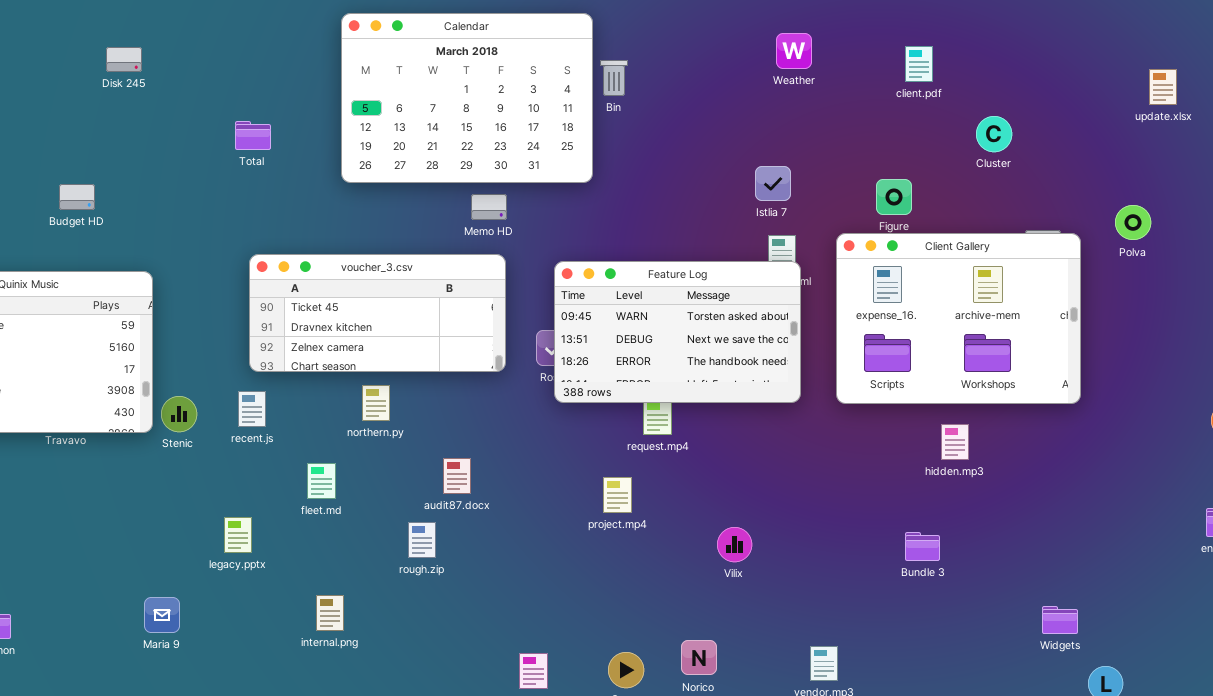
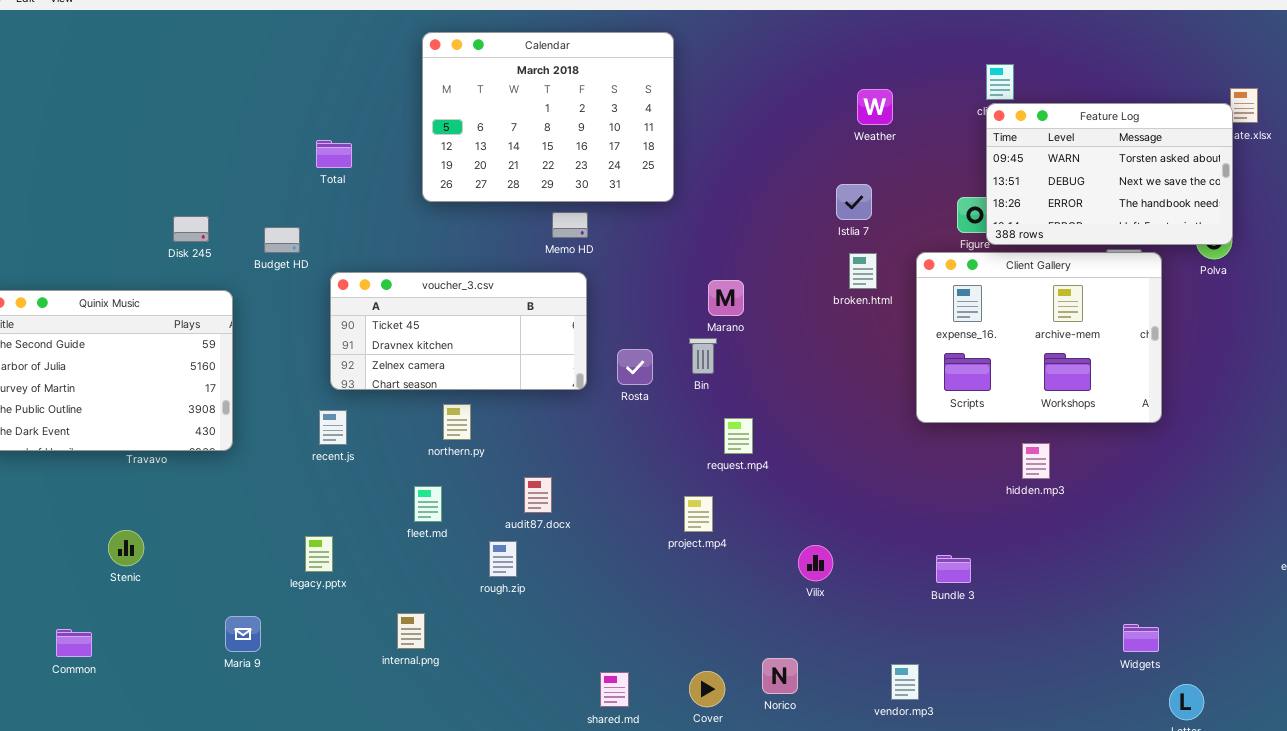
Weather: [776,33,812,69] -> [857,89,893,125], moved
Disk 245: [106,47,142,72] -> [173,216,209,242], moved
Bin: [600,60,628,96] -> [689,338,717,374], moved
Budget HD: [59,184,95,210] -> [264,227,300,253], moved
Feature Log: [554,261,801,403] -> [986,103,1233,245], moved
Stenic: [161,396,197,432] -> [108,530,144,566], moved
fleet.md: [307,463,336,499] -> [414,486,442,522], moved
Bundle 3: [905,532,940,561] -> [936,555,971,583], moved

